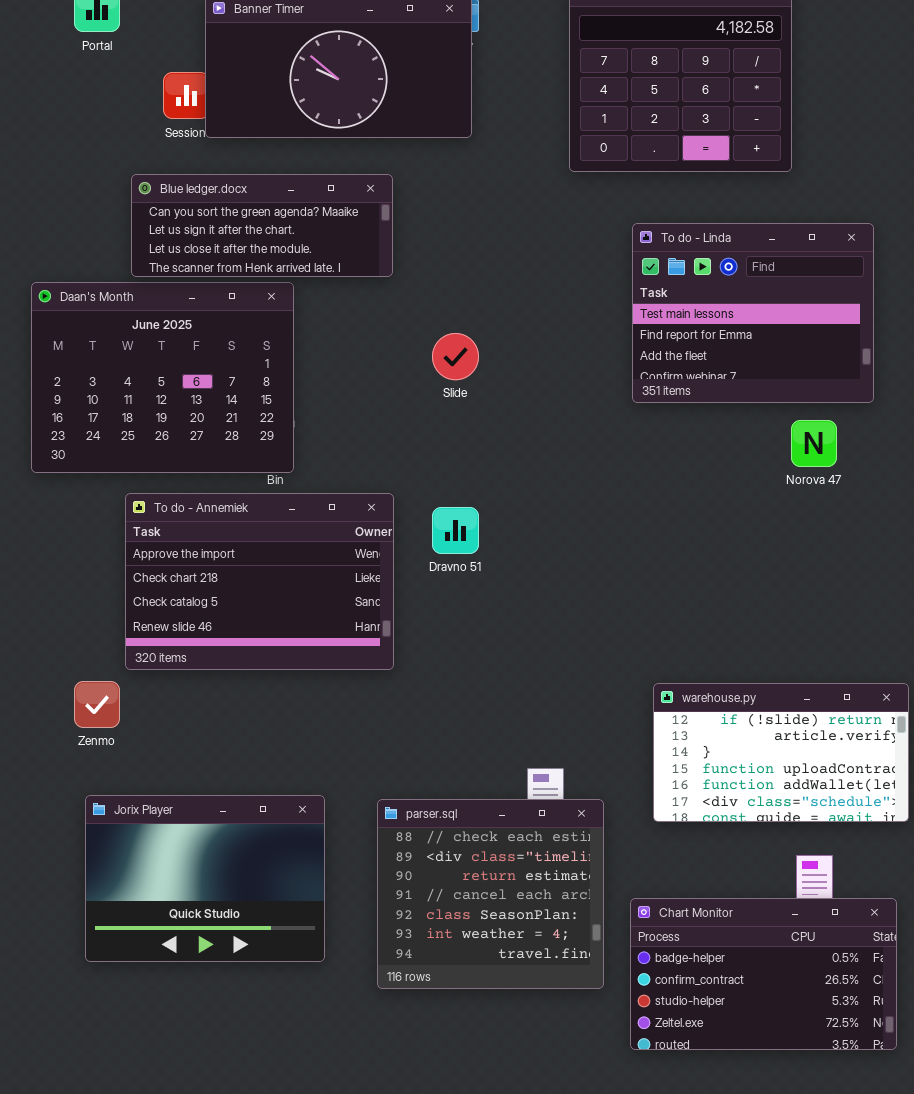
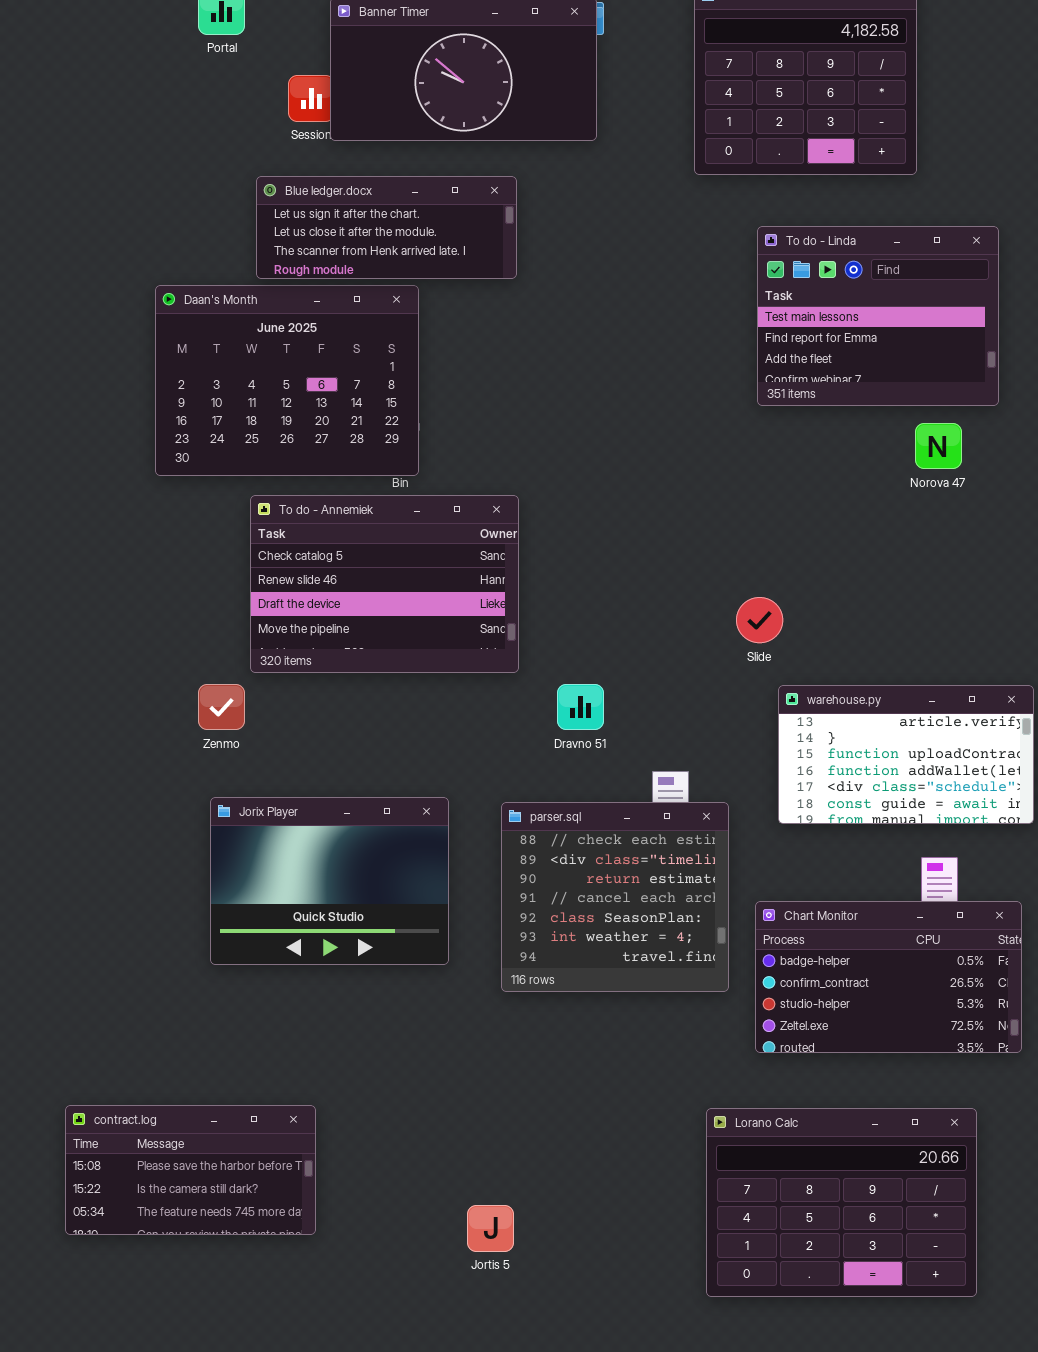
Blue ledger.docx: [131,174,393,277] -> [256,176,517,279], scrolled down 1 row
Slide: [432,333,479,380] -> [736,597,783,643], moved
To do - Annemiek: [125,493,394,670] -> [250,495,519,673], scrolled down 2 rows
Dravno 51: [432,507,479,554] -> [557,684,604,730], moved
warehouse.py: [653,683,909,822] -> [778,685,1034,824], scrolled down 1 row

